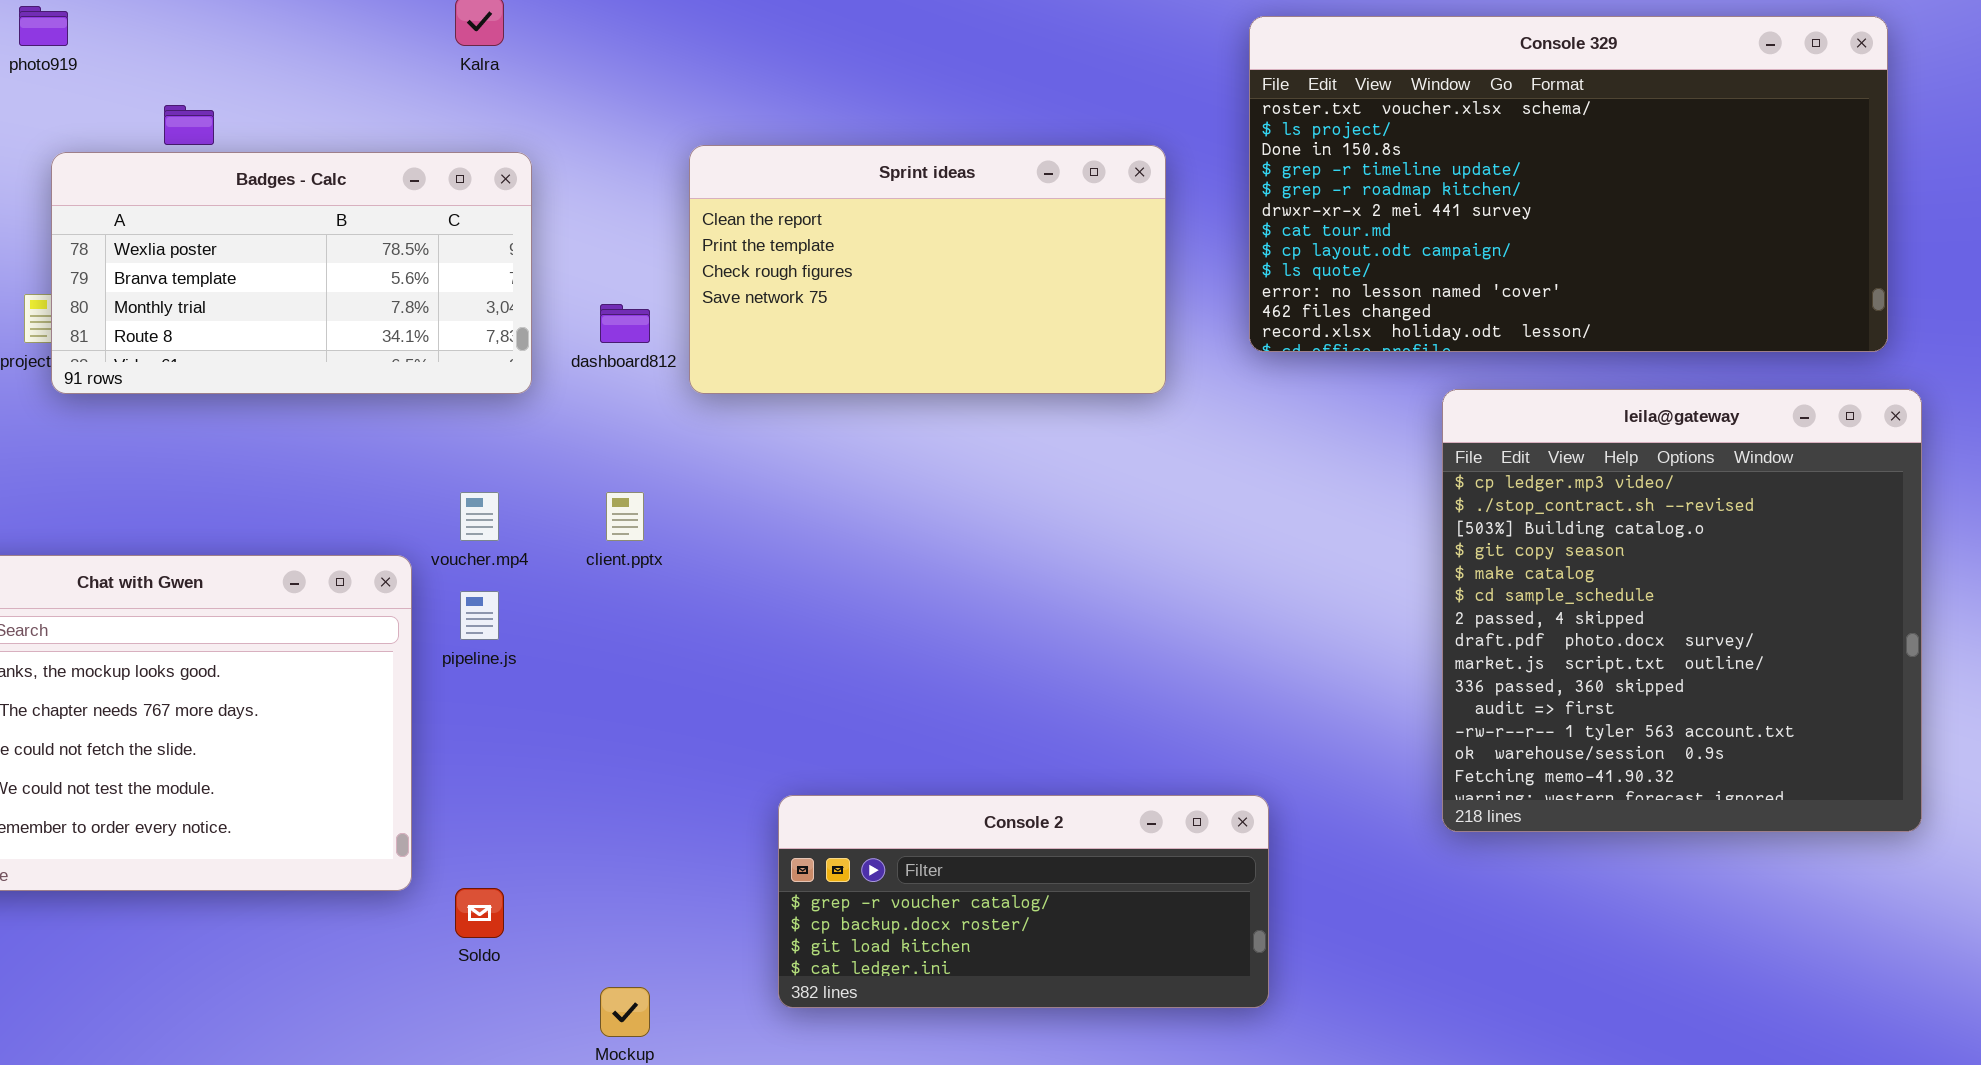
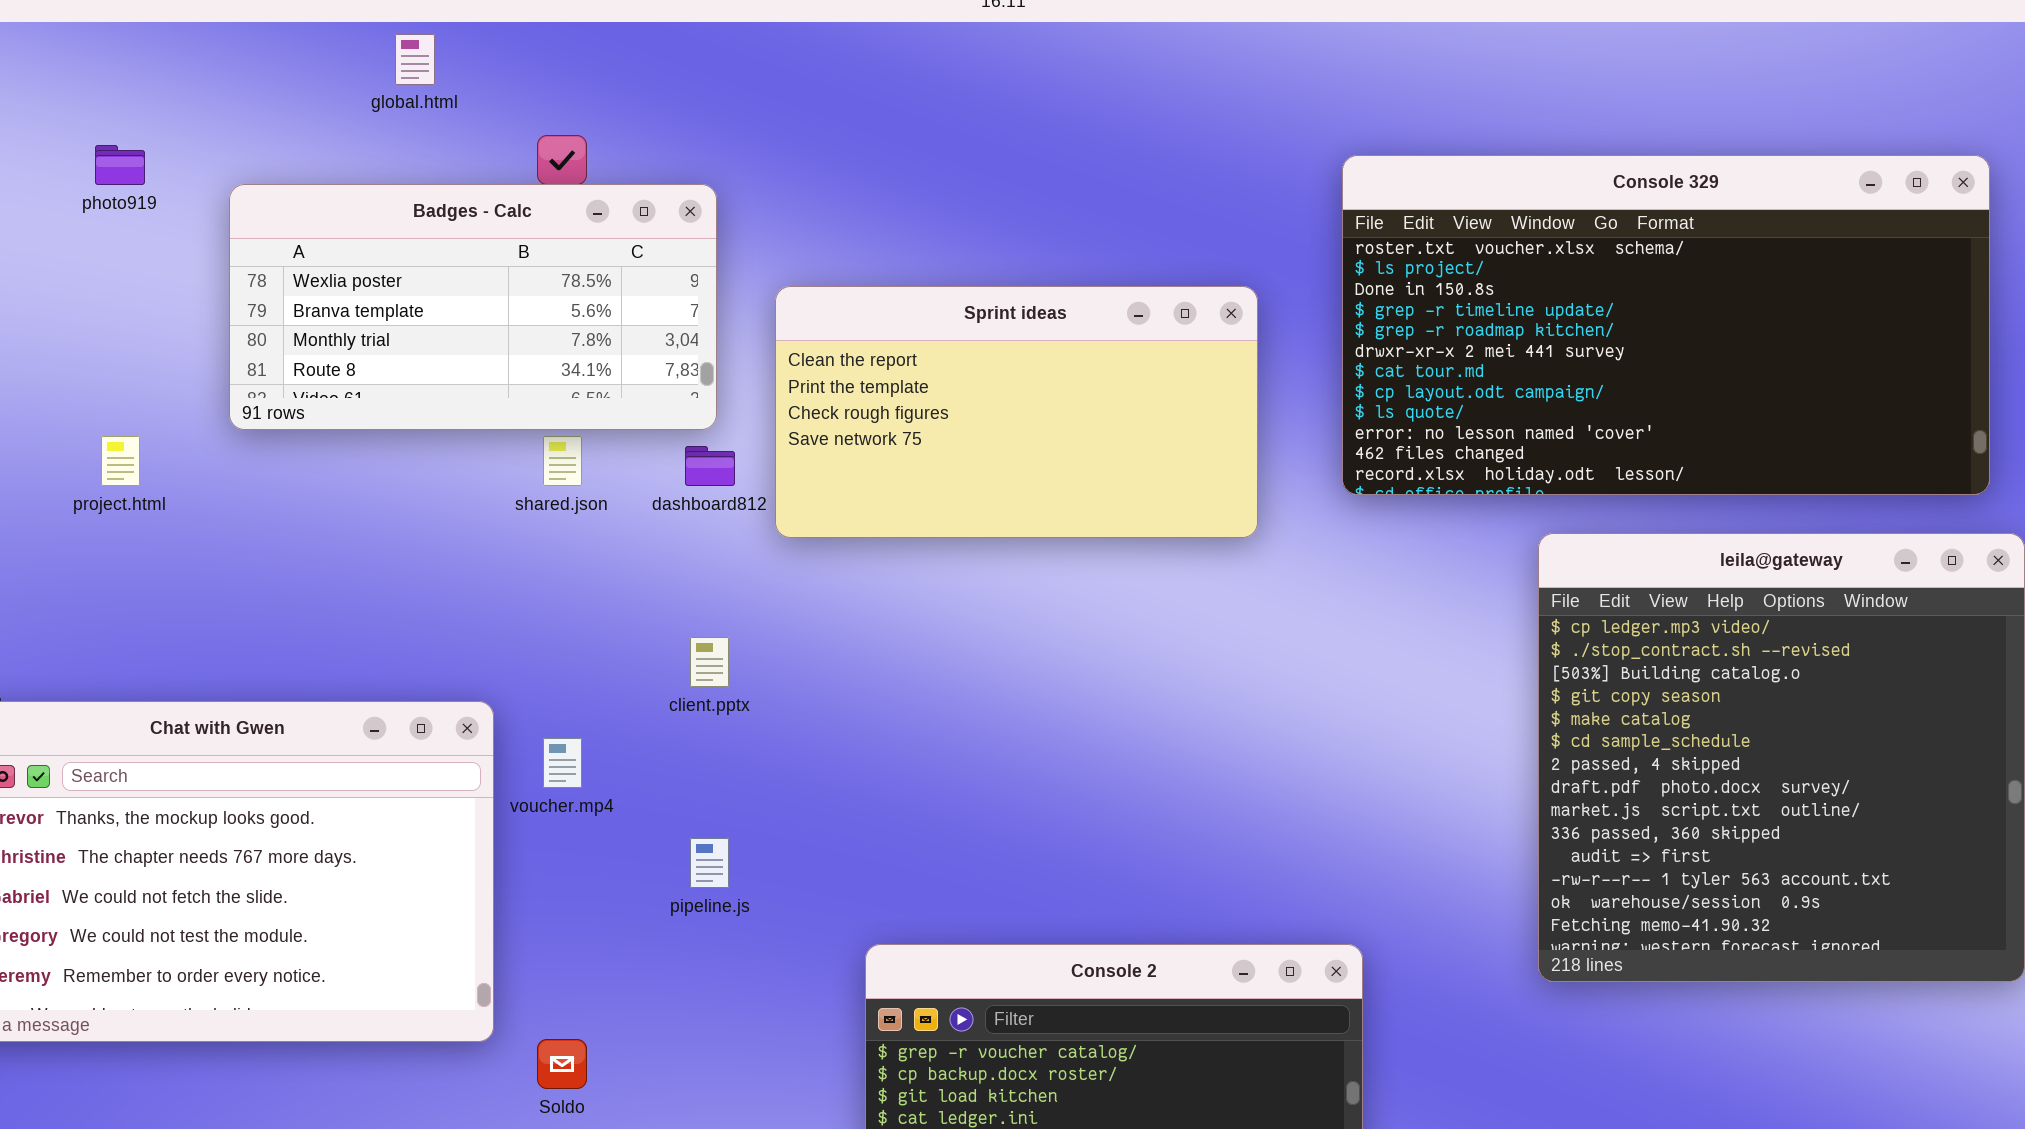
Badges - Calc: [51,152,532,394] -> [229,184,717,430], moved
voucher.mp4: [460,492,499,541] -> [543,738,582,788], moved
pipeline.js: [460,591,499,640] -> [690,838,729,888], moved

